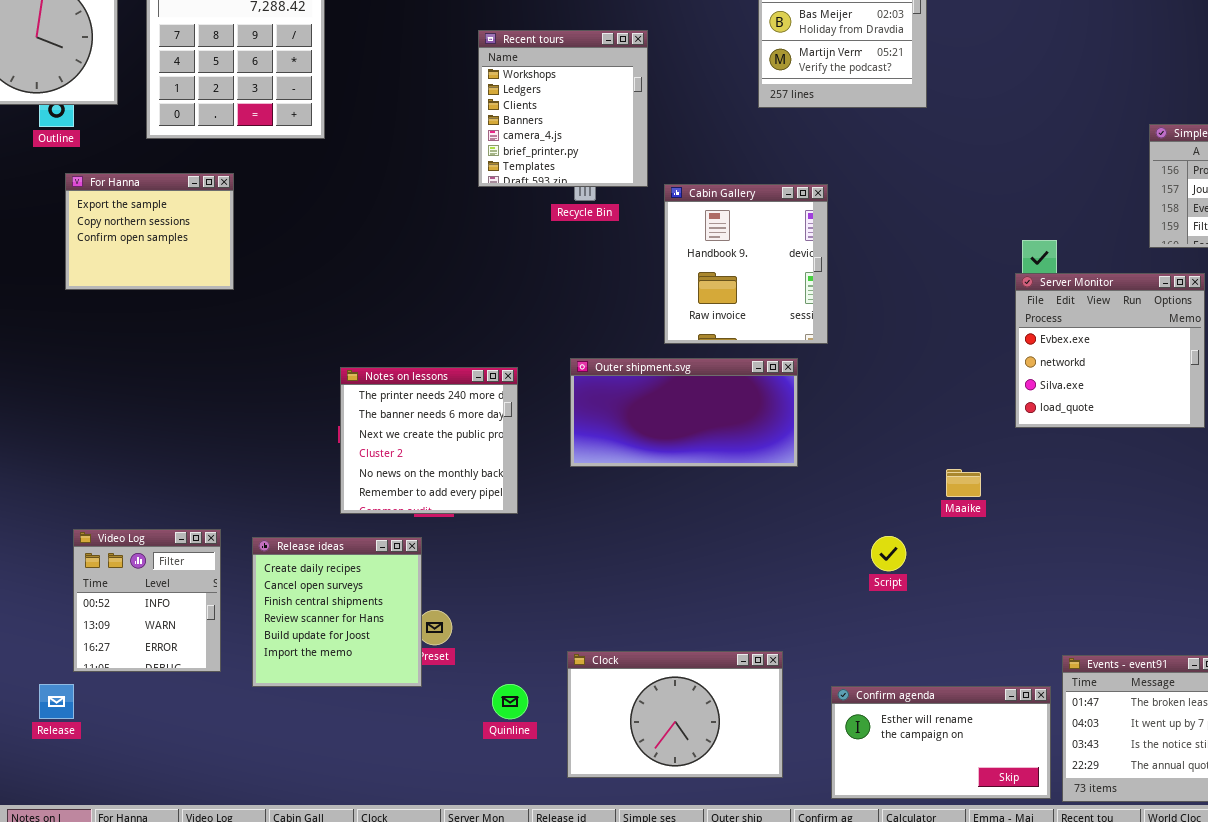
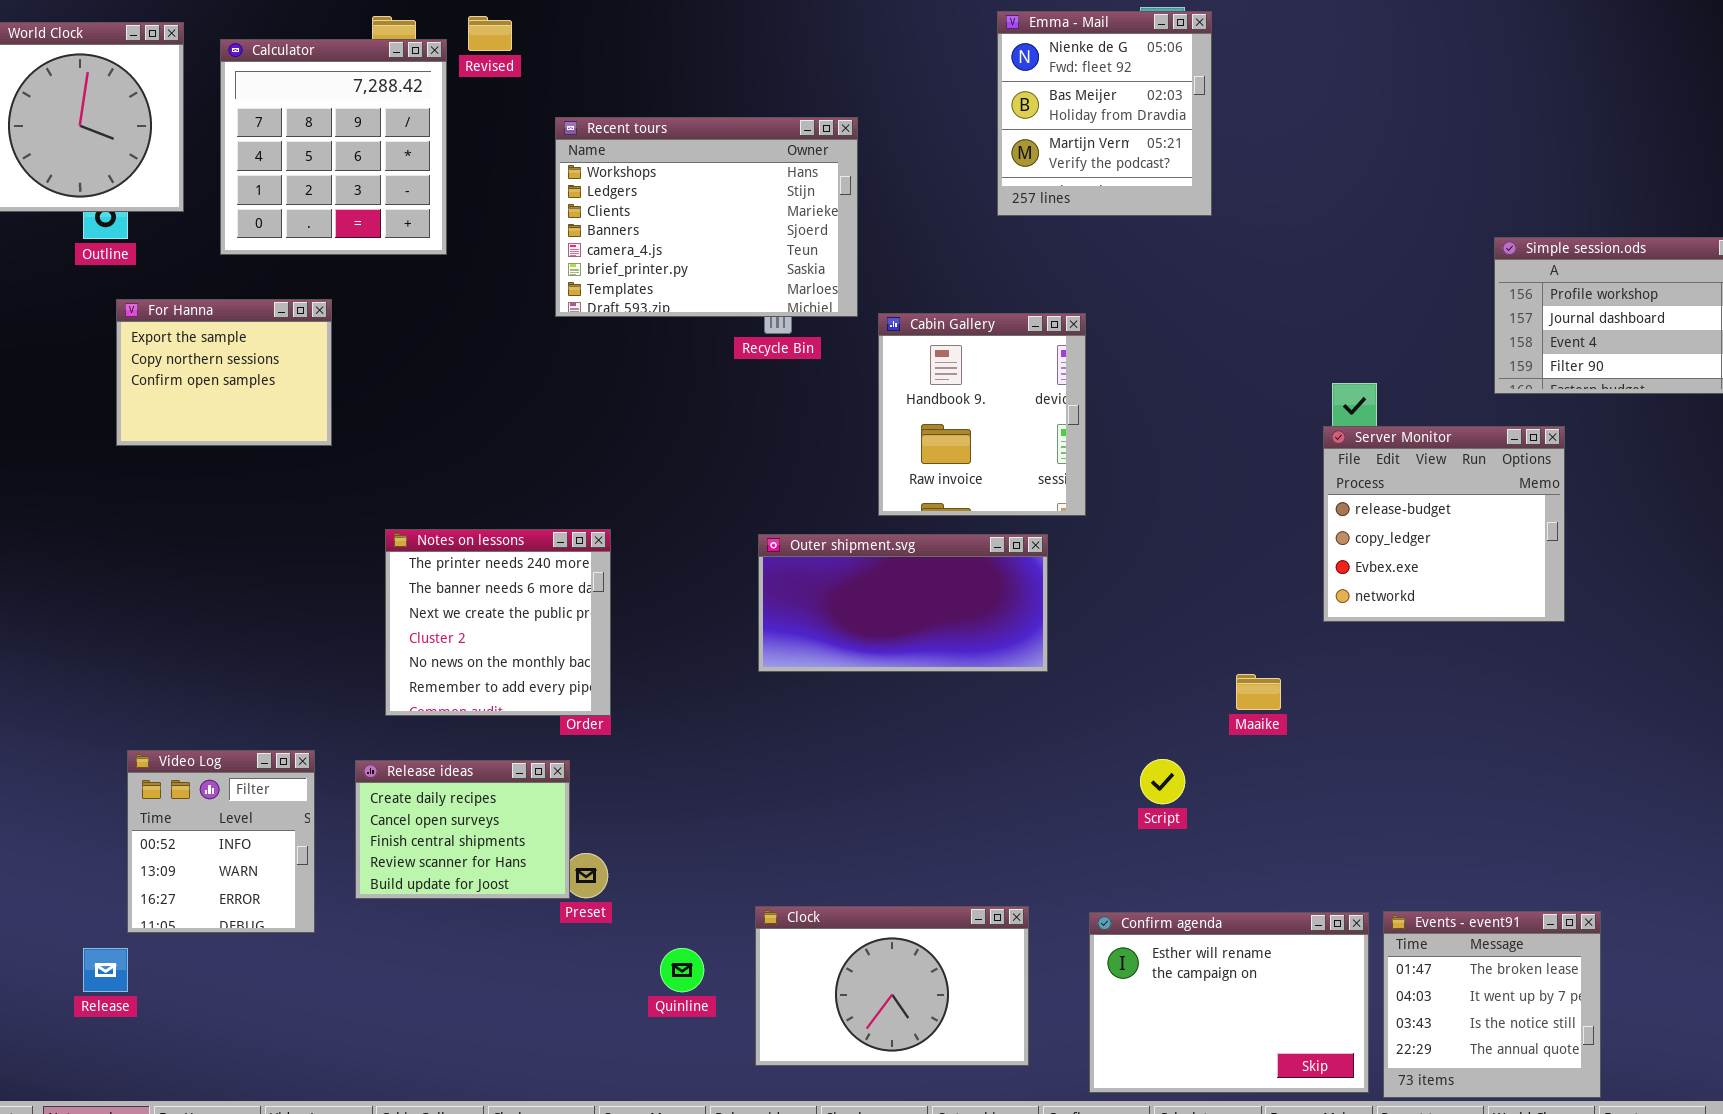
Recent tours: [478,30,648,187] -> [555,117,858,317], resized
Server Monitor: [1015,273,1205,428] -> [1323,426,1565,622], scrolled up 2 rows
Notes on lessons: [340,367,518,514] -> [385,529,611,716], moved
Release ideas: [252,537,422,687] -> [355,760,570,899], resized
Confirm agenda: [831,686,1051,799] -> [1089,912,1369,1093], resized

